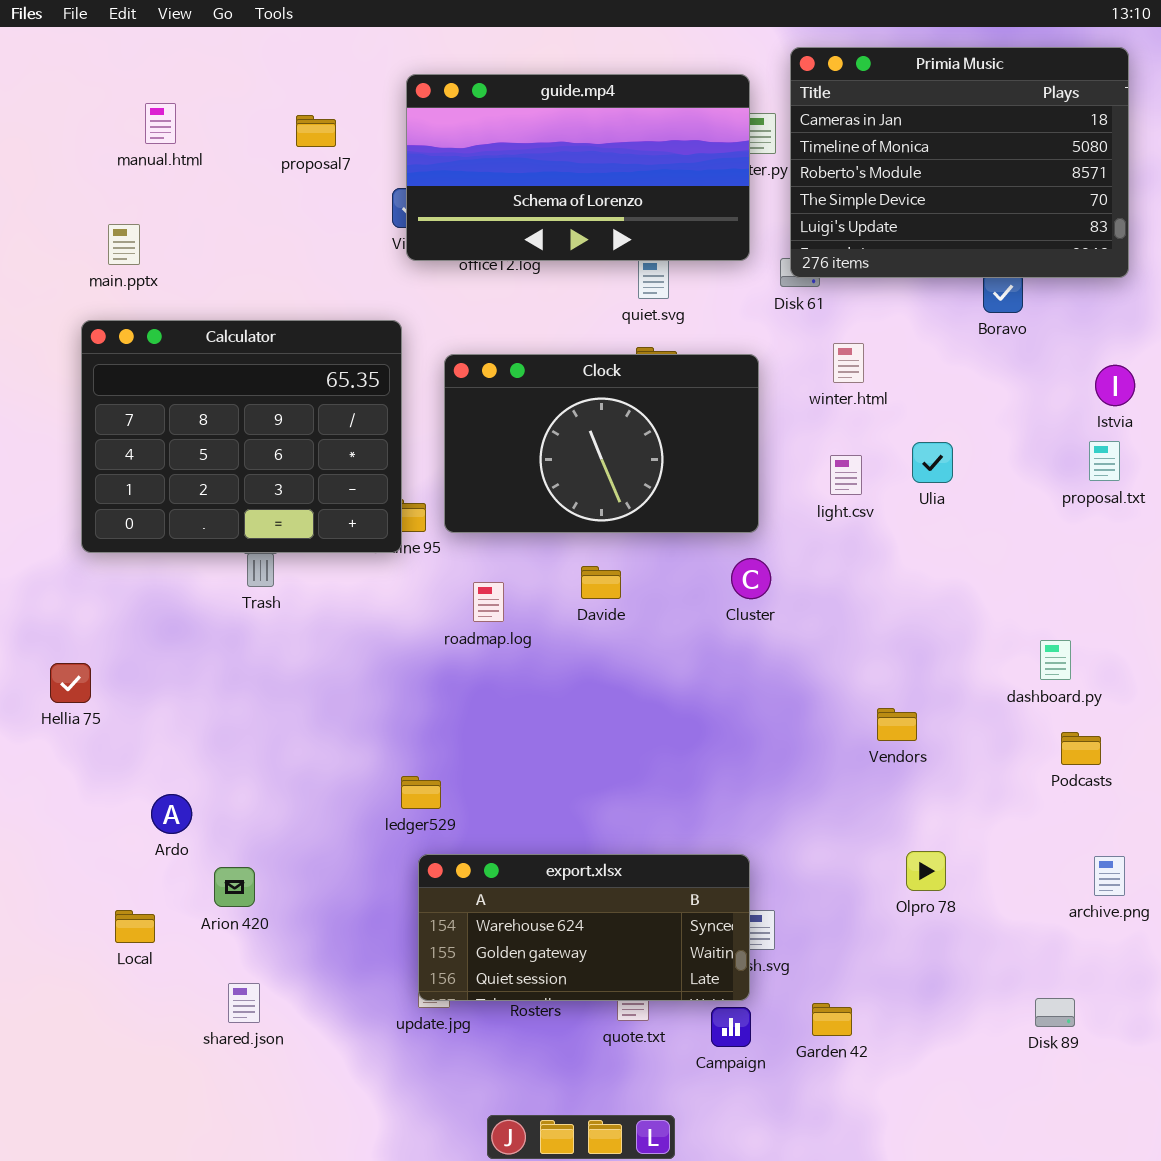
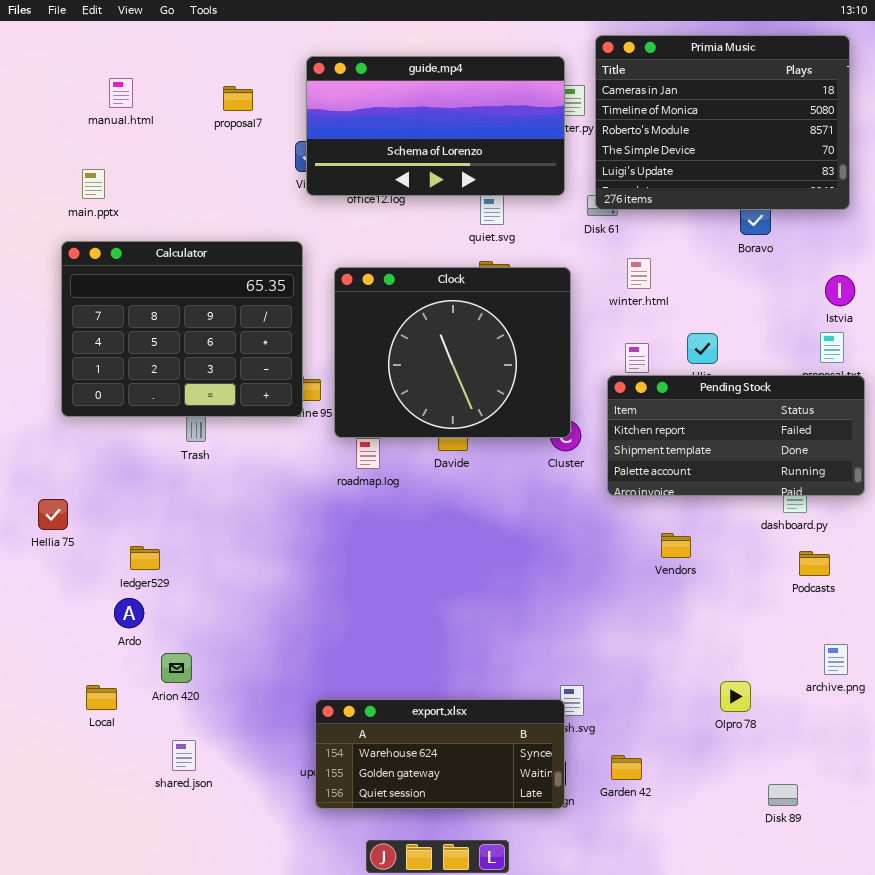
Clock: [444,354,759,533] -> [334,267,571,438], resized
Pending Stock: none -> [607,375,865,496], opened
ledger529: [401,776,441,809] -> [130,546,160,570], moved
Olpro 78: [906,851,946,891] -> [720,681,751,712], moved
export.xlsx: [418,854,750,1001] -> [315,699,565,809], moved
Disk 89: [1035,998,1075,1027] -> [768,784,798,806], moved

